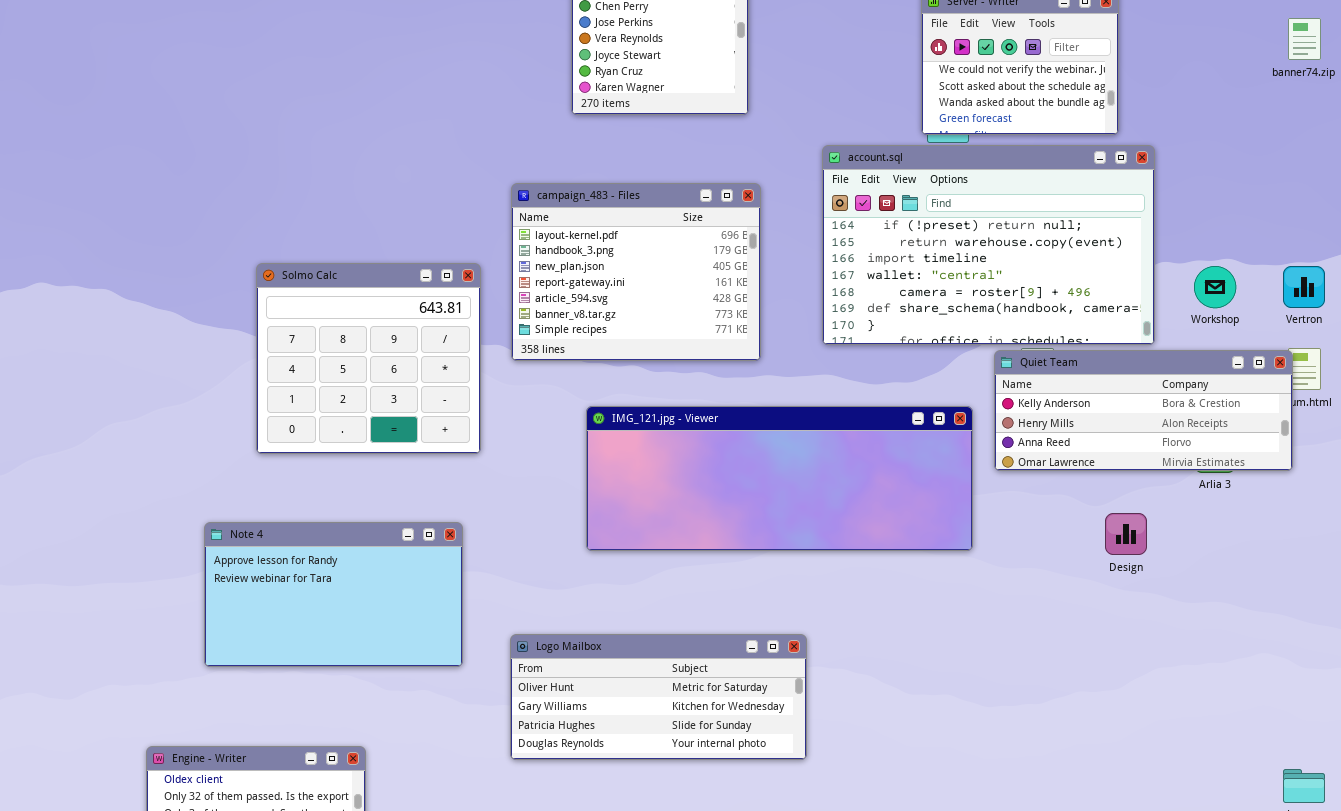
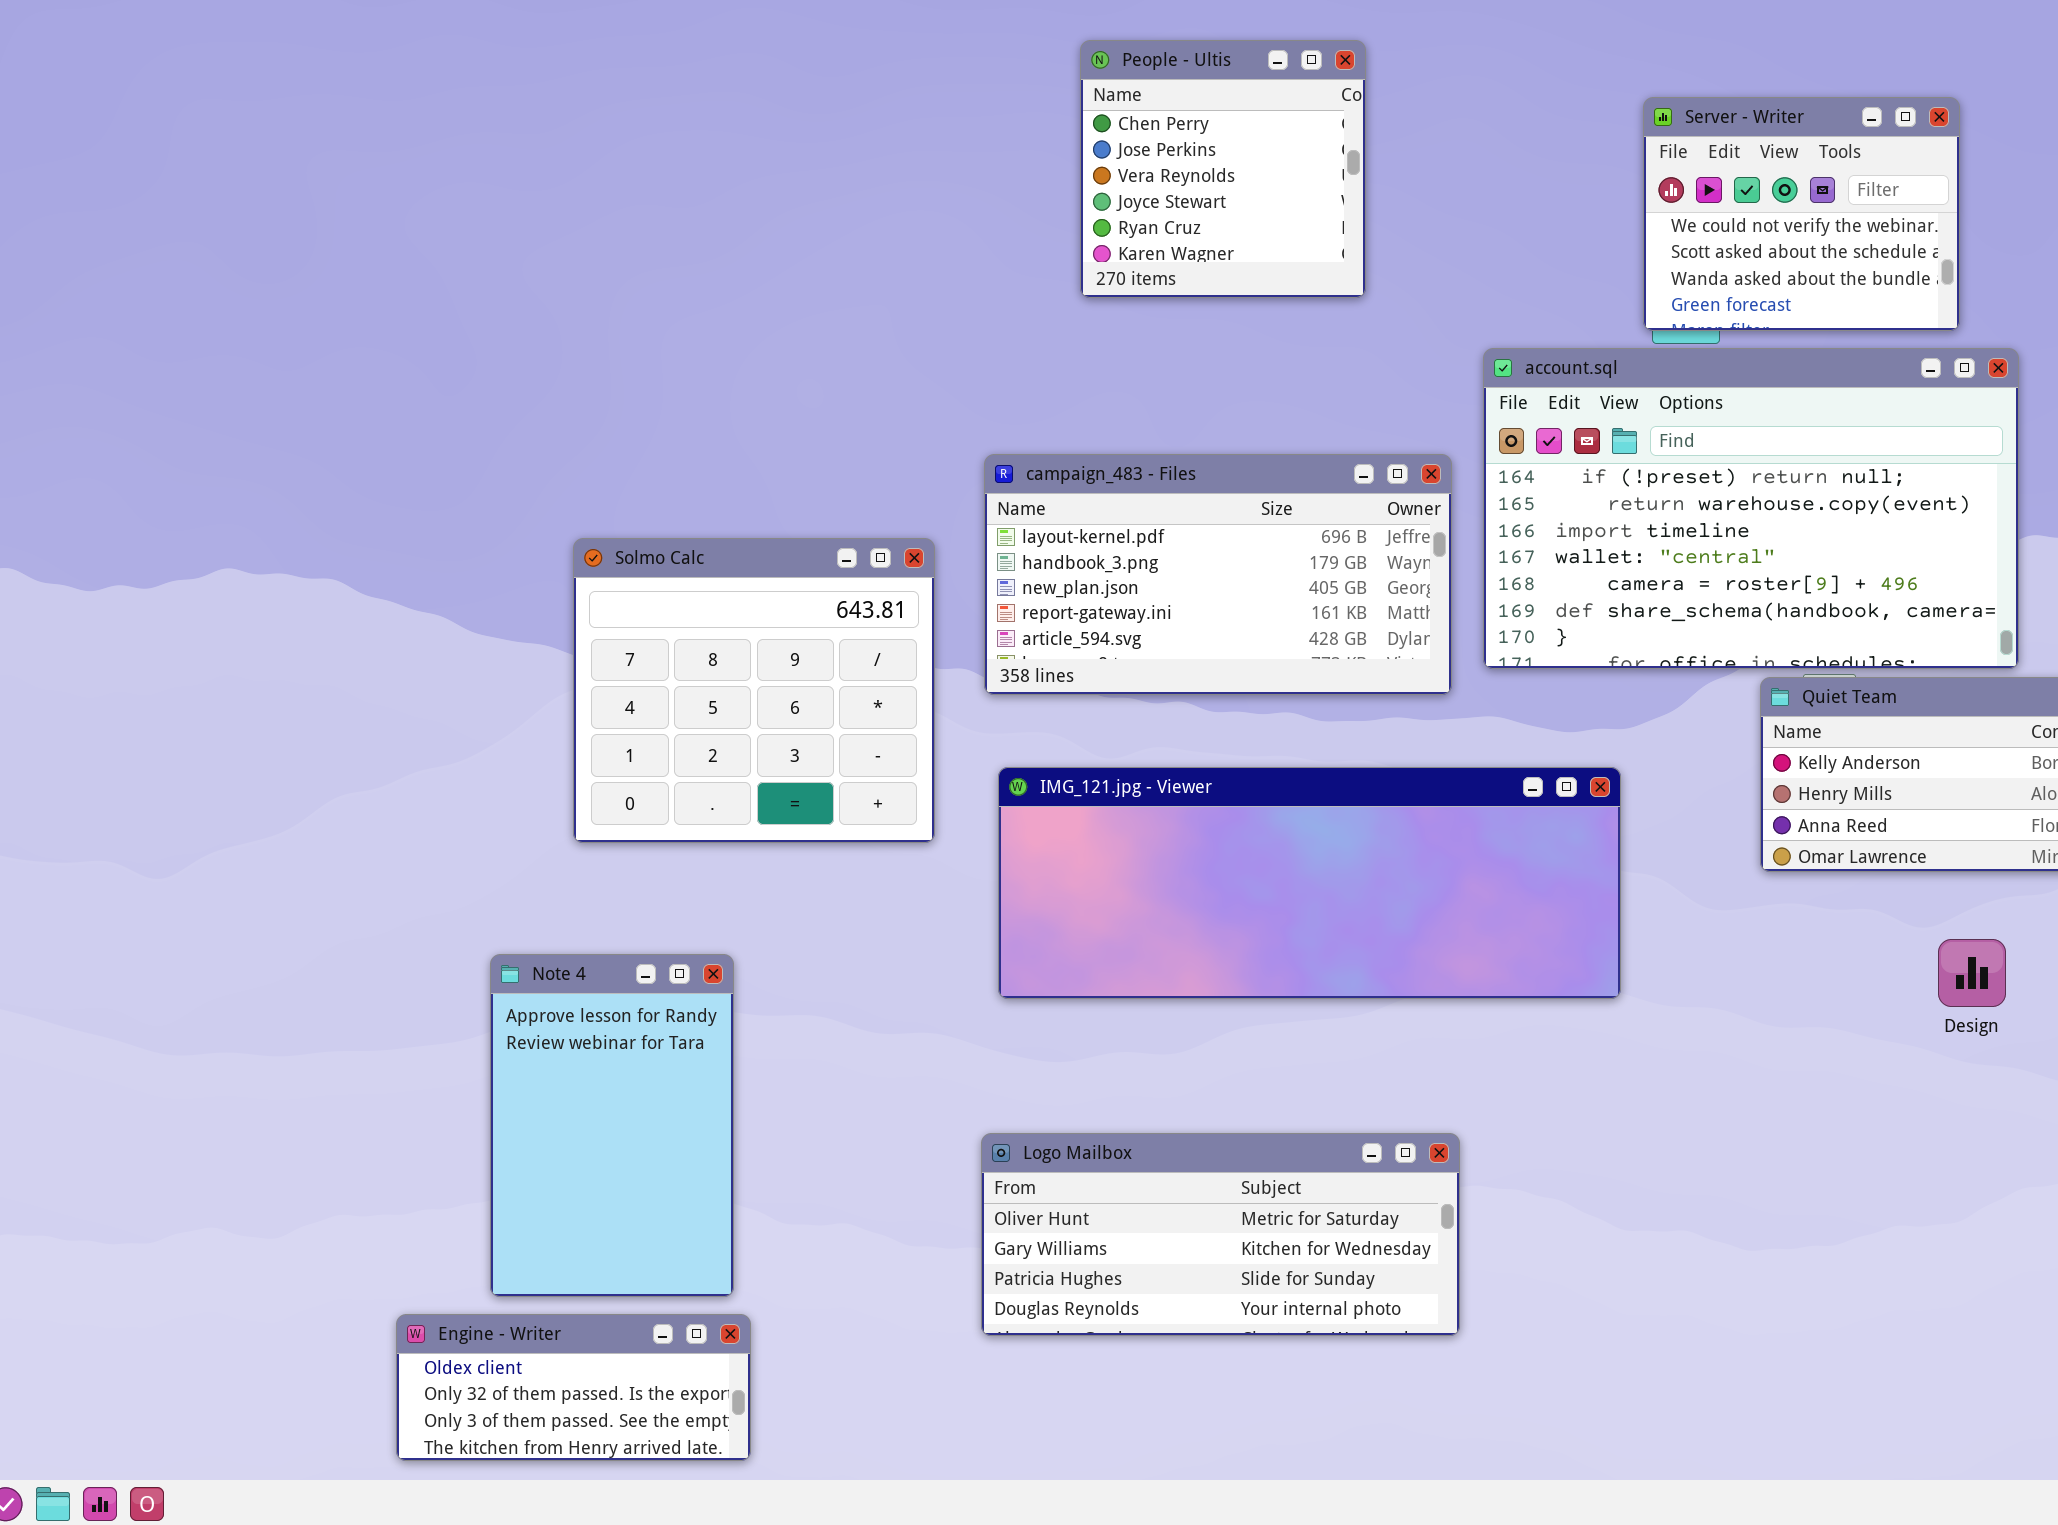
campaign_483 - Files: [511,183,761,361] -> [984,454,1452,695], resized
IMG_121.jpg - Viewer: [586,406,973,551] -> [998,767,1621,999], moved
Note 4: [204,522,463,667] -> [490,954,734,1297], resized

